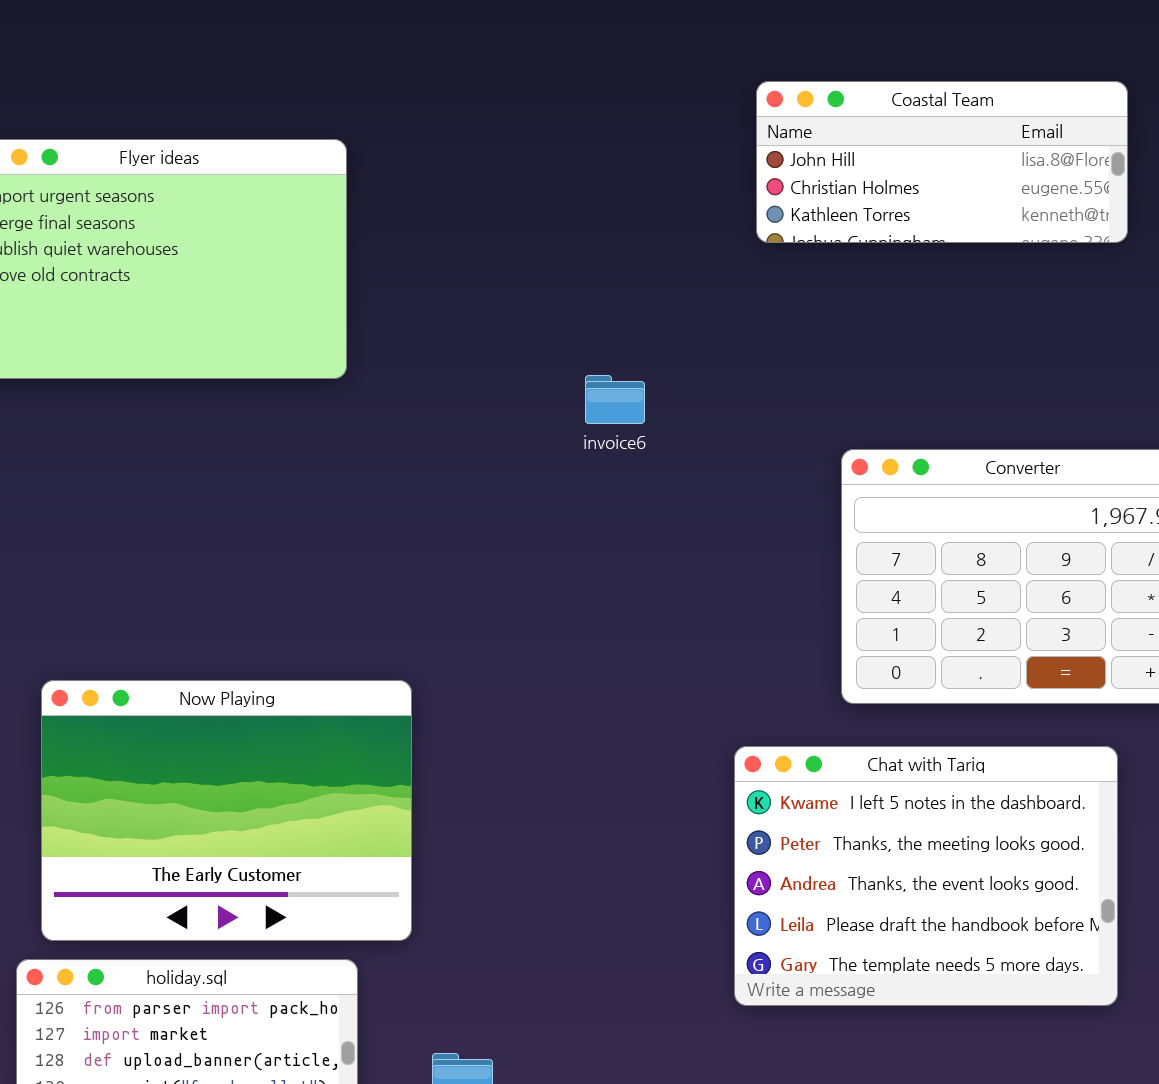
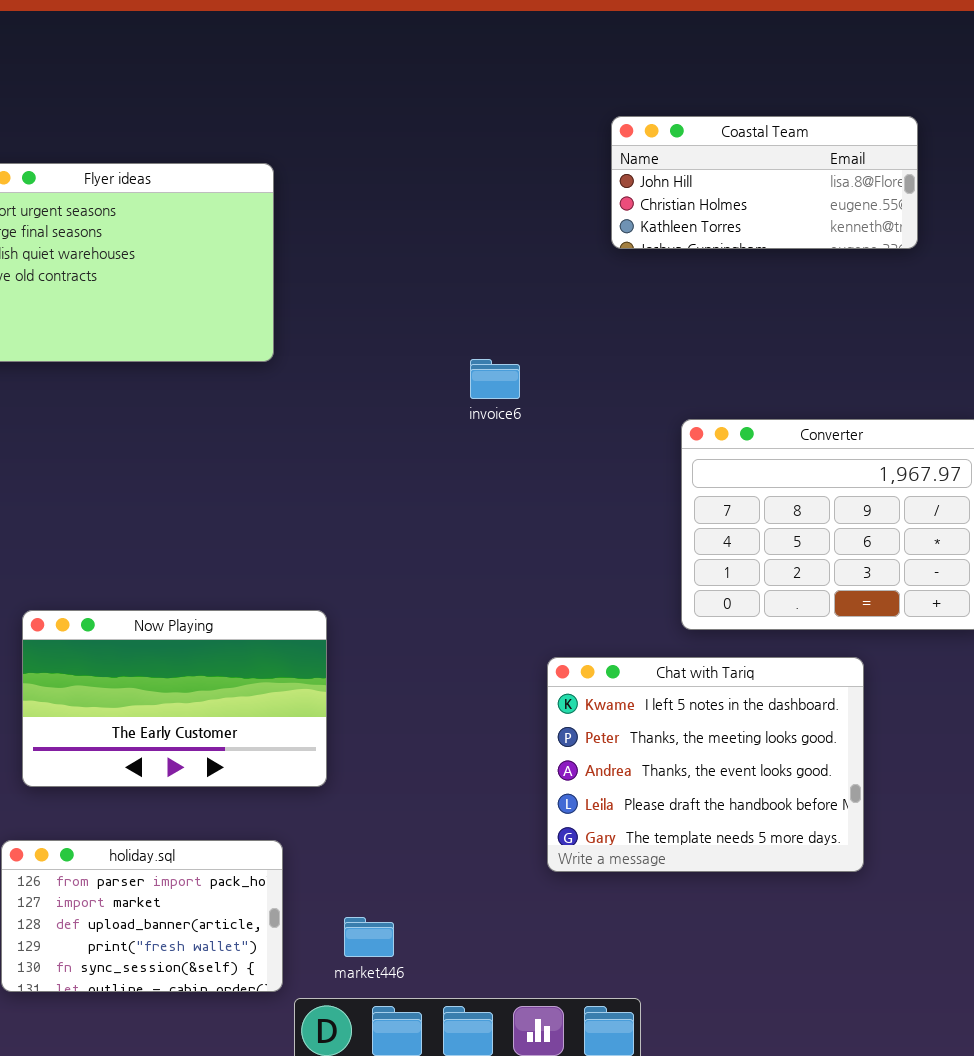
Now Playing: [41,680,412,941] -> [22,610,327,787], resized
Chat with Tariq: [734,746,1118,1006] -> [547,657,864,872], moved

